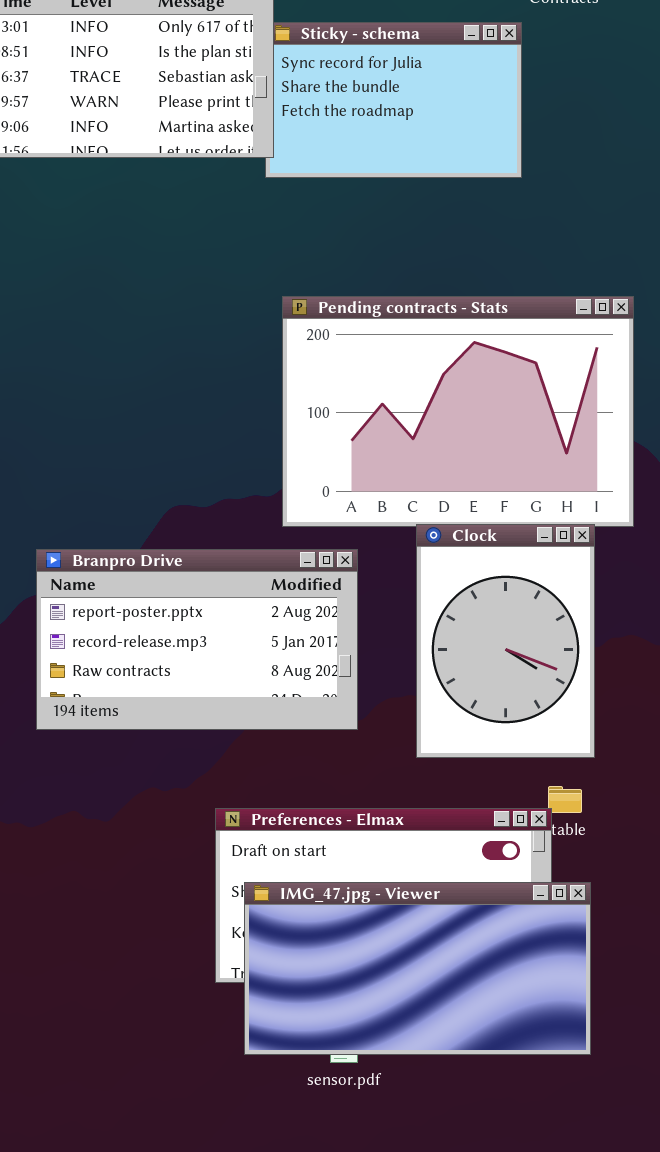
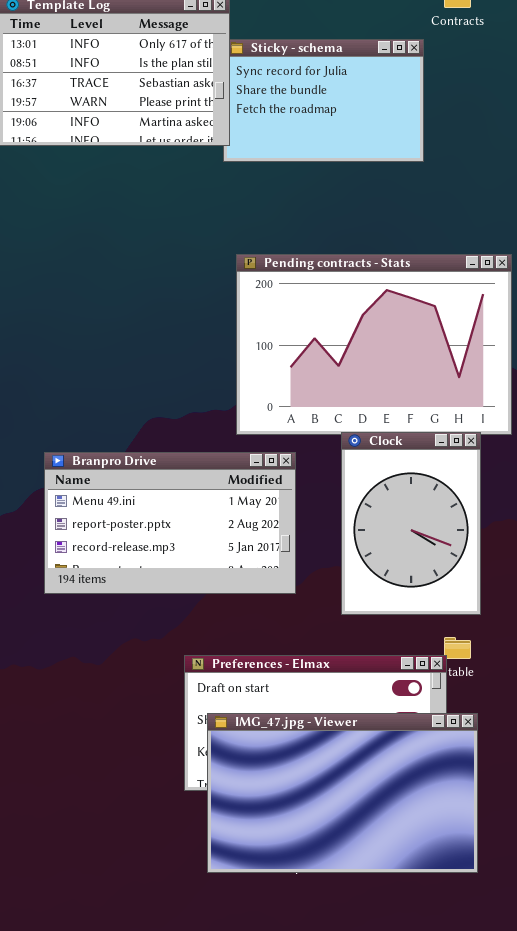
Branpro Drive: [36,549,358,730] -> [44,452,296,594], scrolled up 1 row
IMG_47.jpg - Viewer: [244,882,591,1055] -> [207,713,478,873], resized

